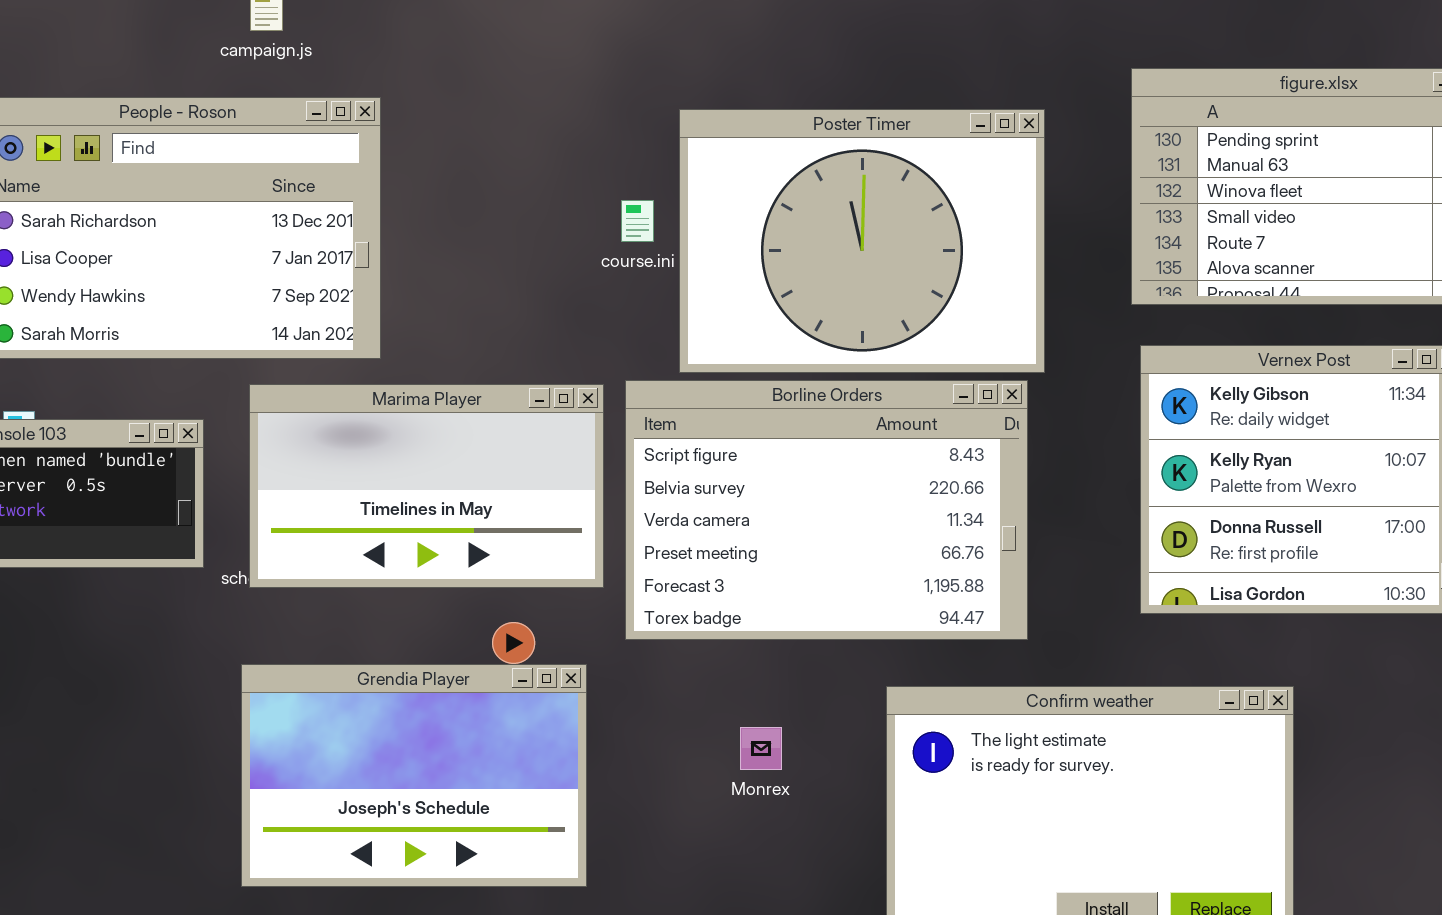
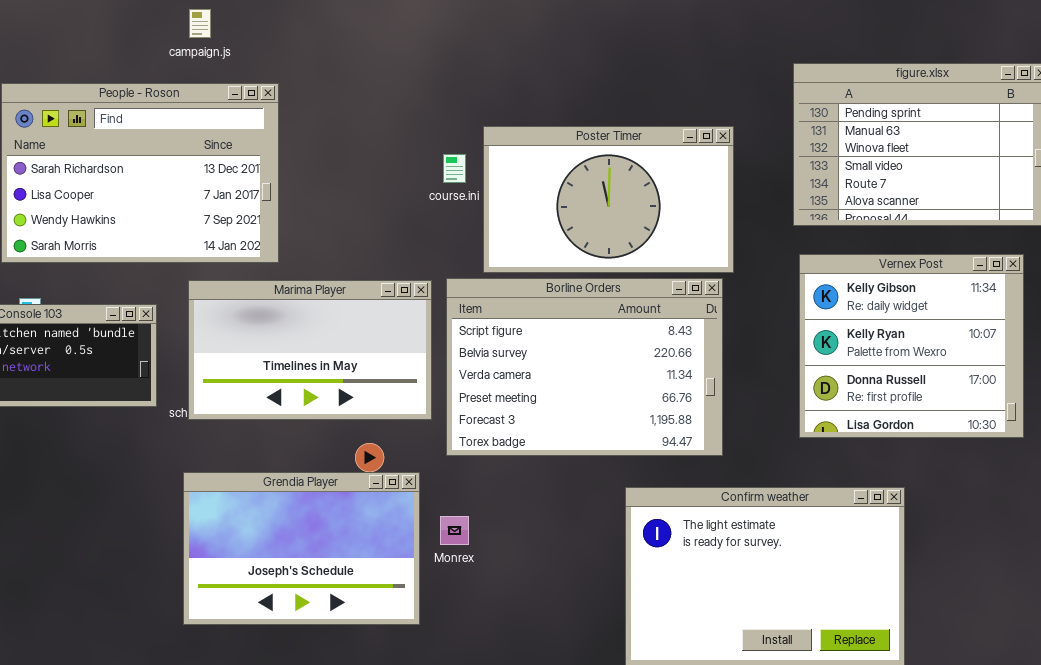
Poster Timer: [679,109,1045,373] -> [483,126,734,273], resized
Monrex: [740,727,782,770] -> [440,516,469,545], moved

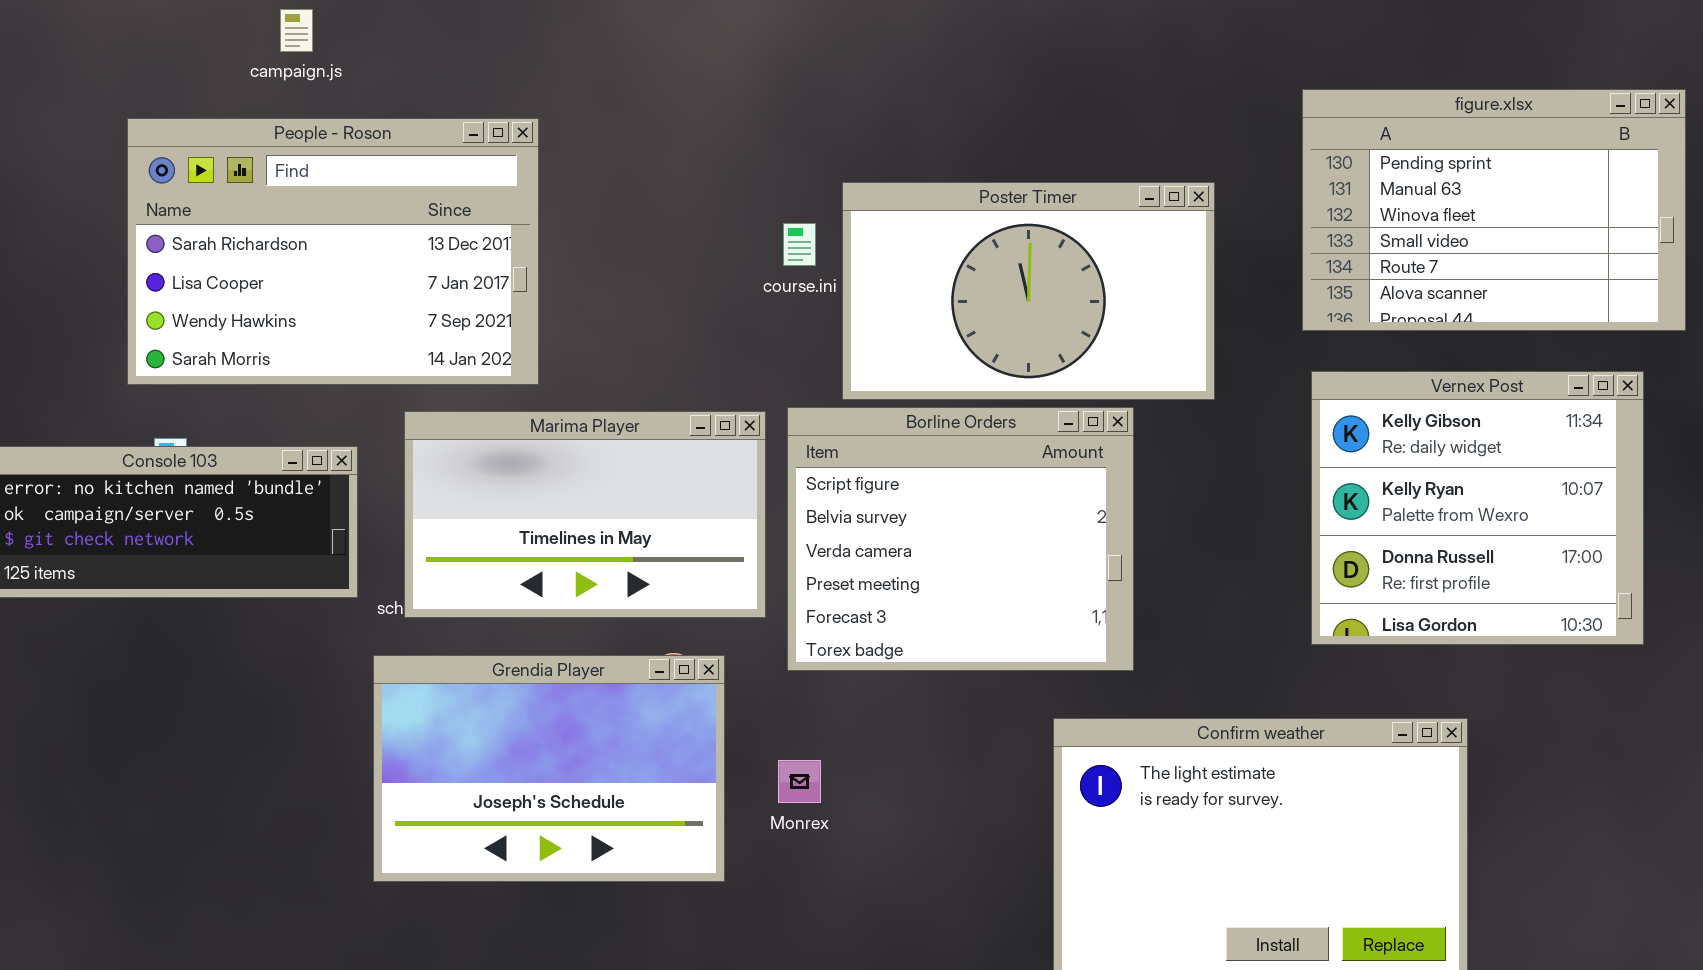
campaign.js: [189,9,211,38] -> [280,9,313,52], moved
Borline Orders: [446,278,723,456] -> [787,407,1134,671], resized
Grendia Player: [183,472,420,625] -> [373,655,725,882], moved

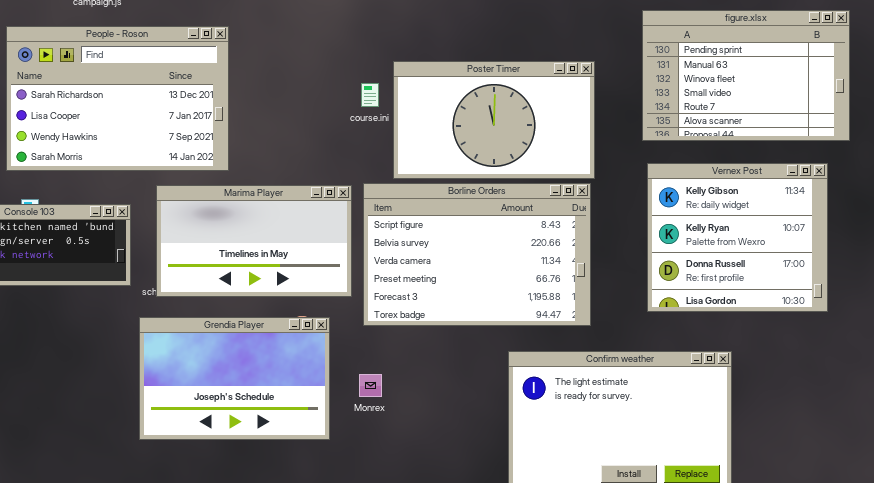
Borline Orders: [787,407,1134,671] -> [363,183,591,326], resized

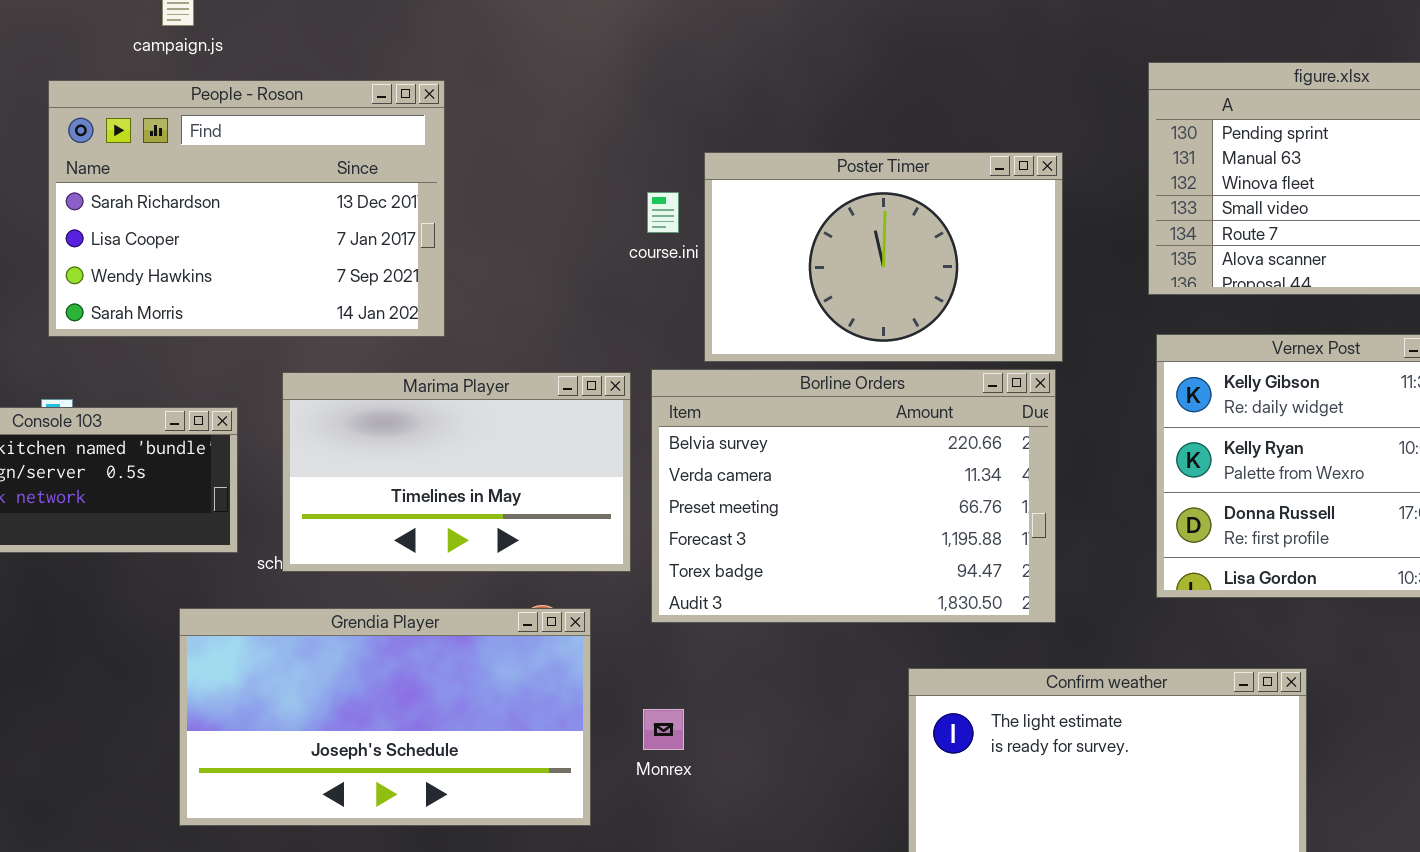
People - Roson: [6,26,229,171] -> [48,80,445,337], moved
Borline Orders: [363,183,591,326] -> [651,369,1056,623], scrolled down 1 row
Grendia Player: [139,317,330,440] -> [179,608,591,826], resized

